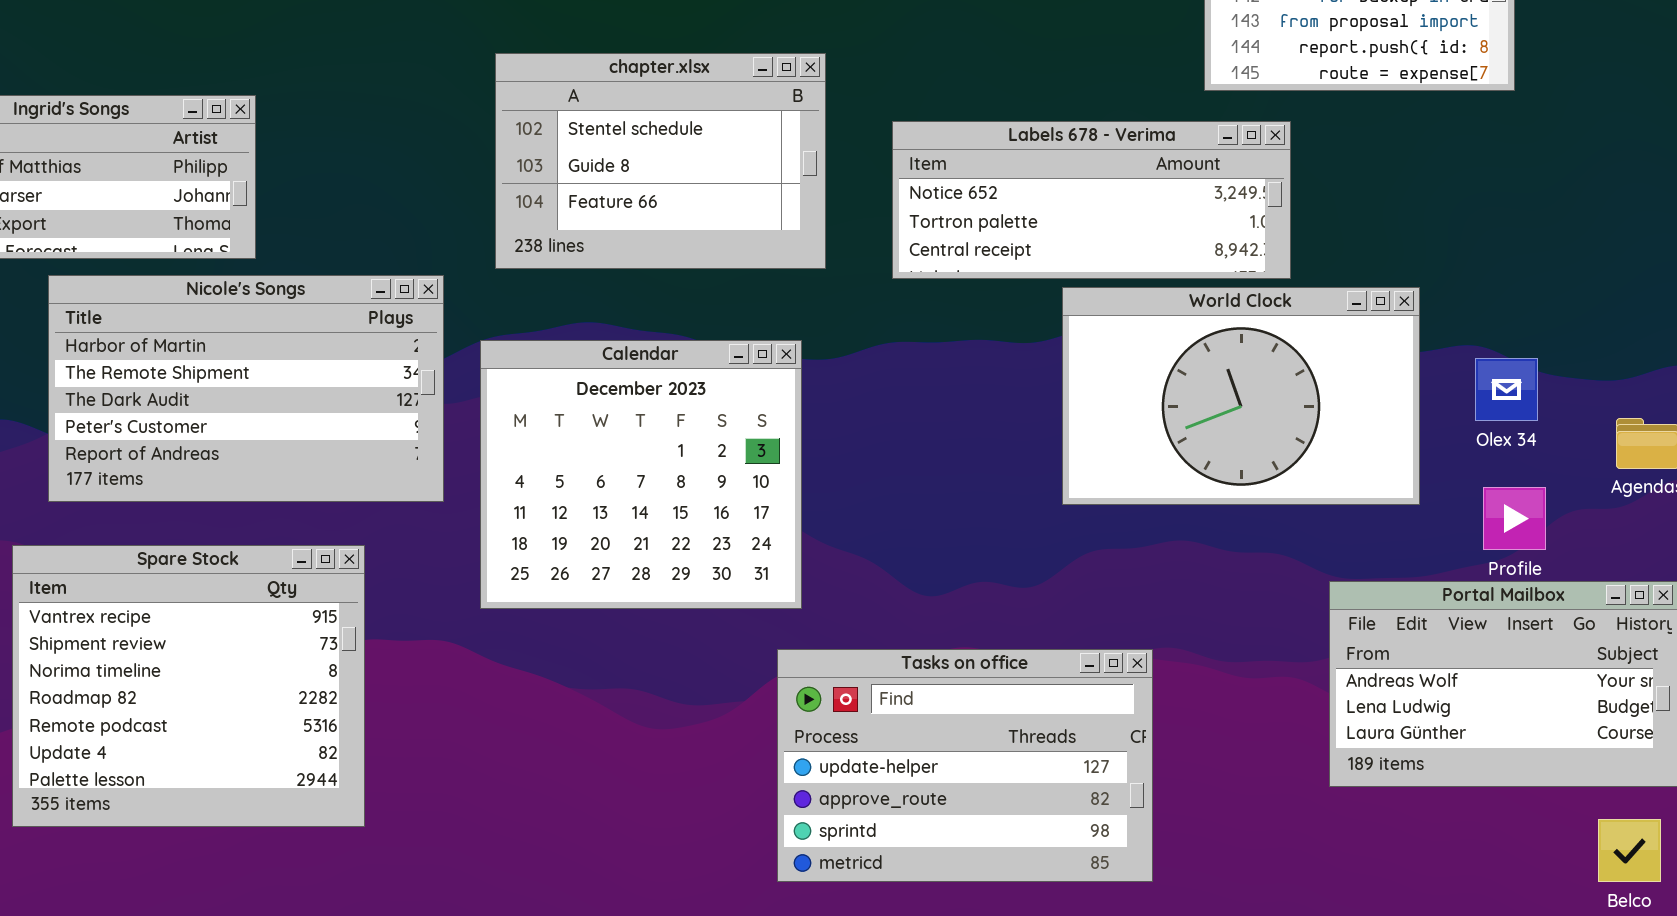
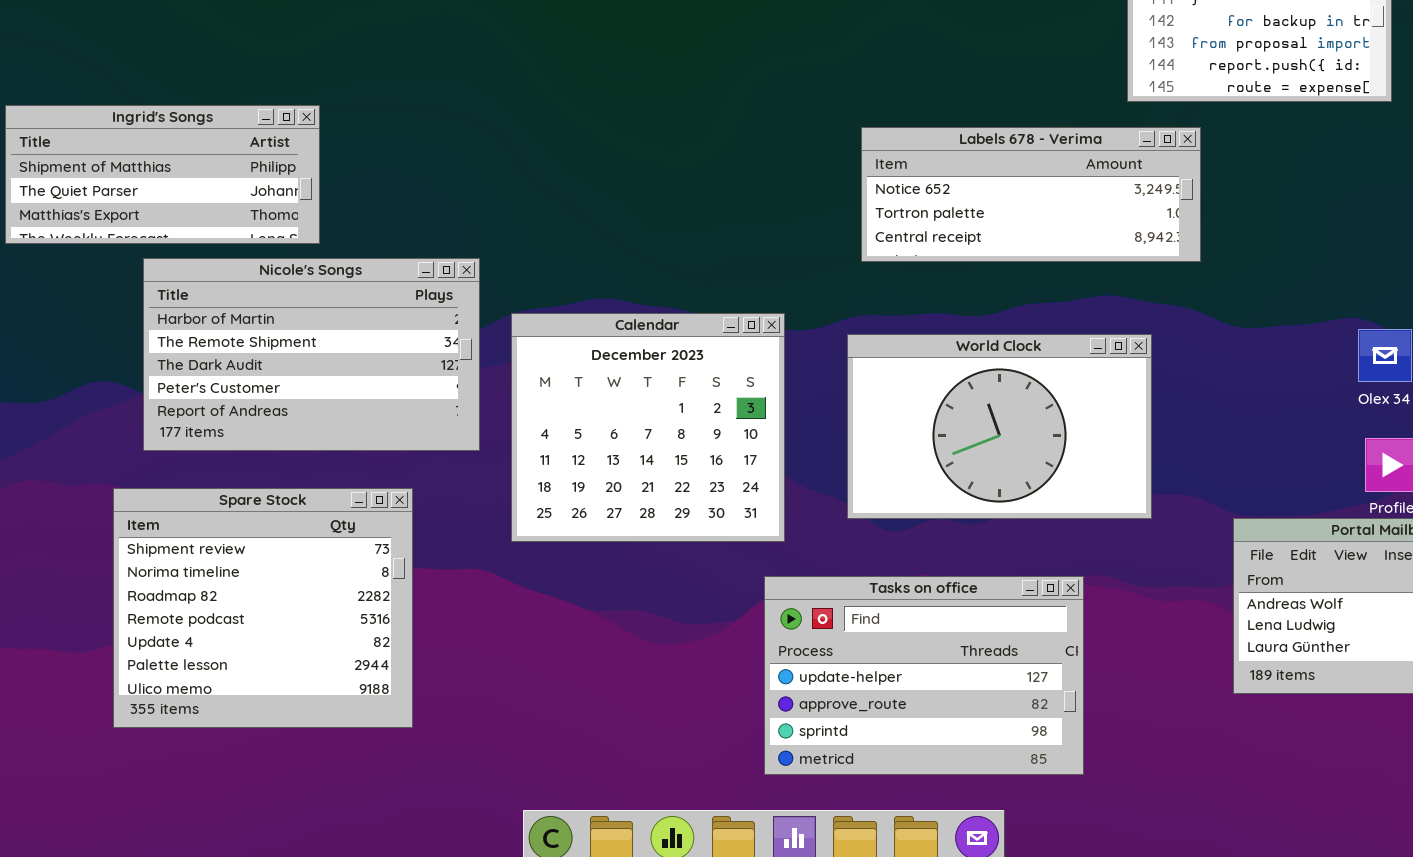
chapter.xlsx: [495,53,826,269] -> none, closed
World Clock: [1062,287,1420,505] -> [847,334,1152,519], moved
Spare Stock: [12,545,365,827] -> [113,488,413,728], scrolled down 1 row

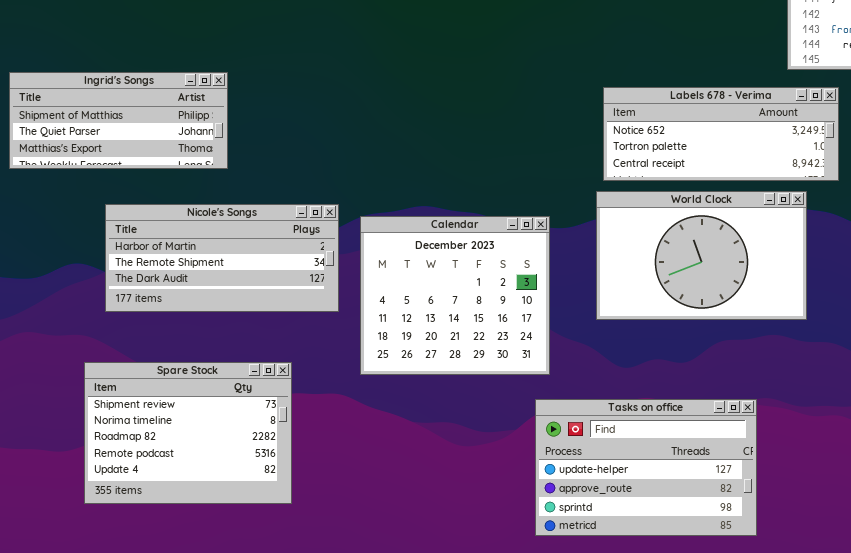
Nicole's Songs: [143,258,480,451] -> [105,204,339,312], resized
World Clock: [847,334,1152,519] -> [596,191,807,320], moved
Spare Stock: [113,488,413,728] -> [84,362,292,504], resized

